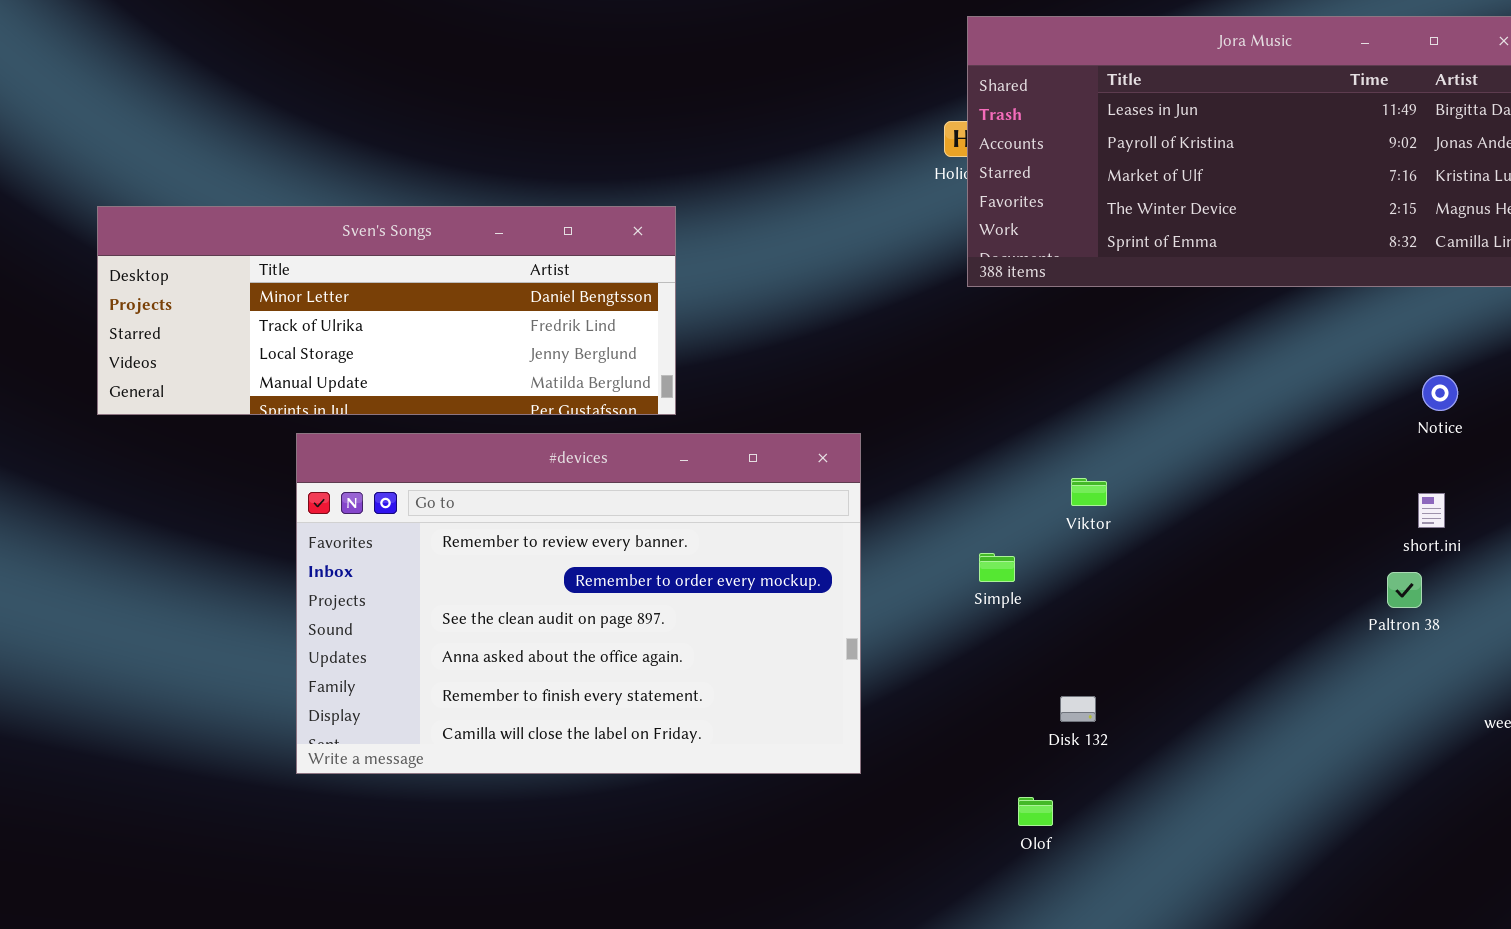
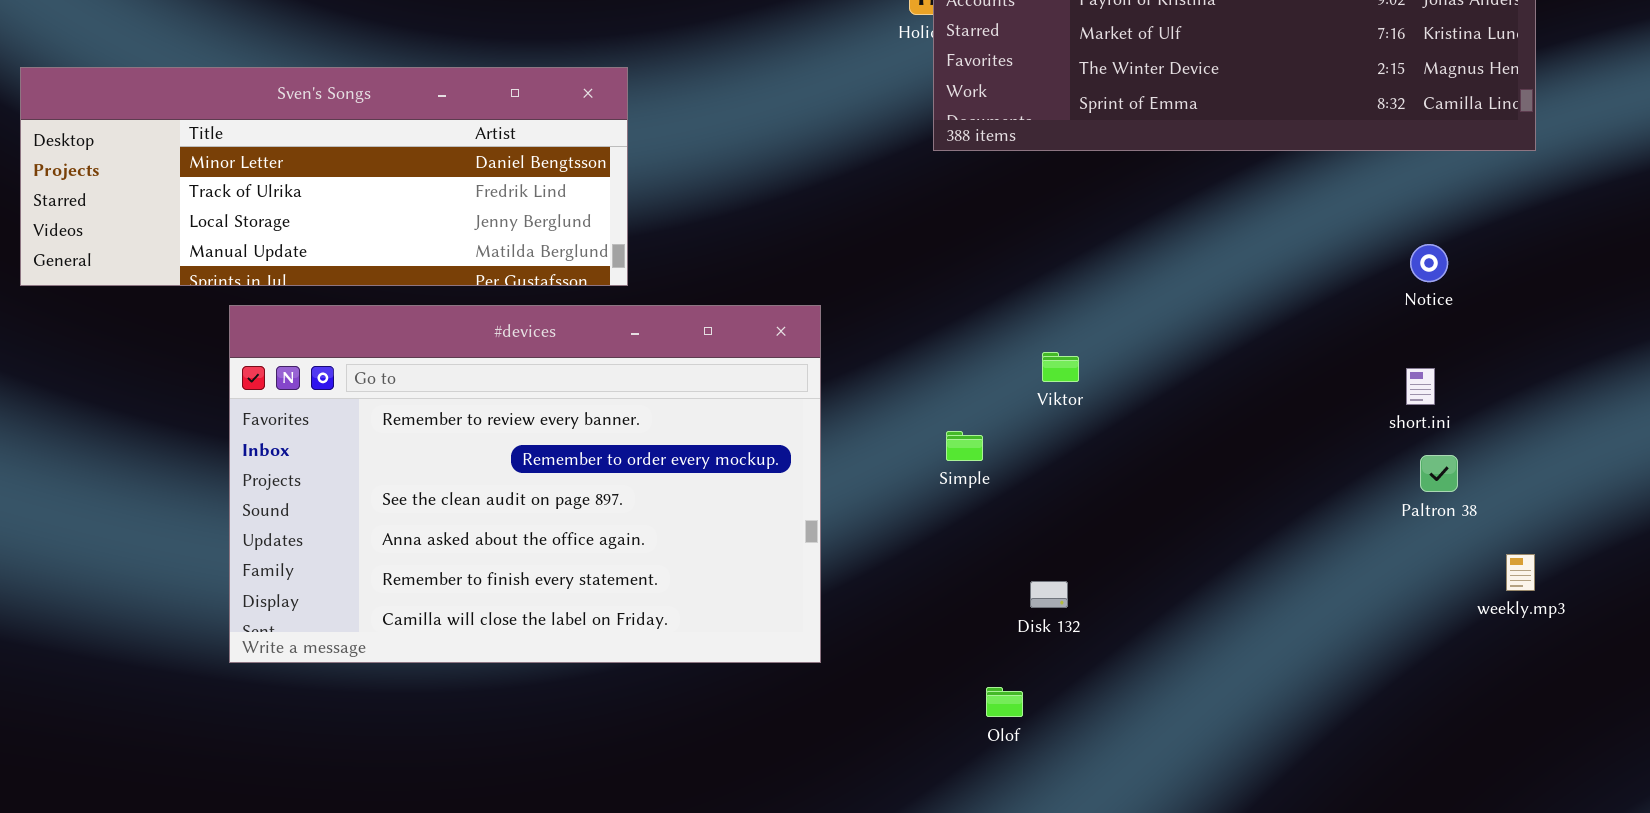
Paltron 38: [1387,572,1422,608] -> [1420,455,1458,492], moved

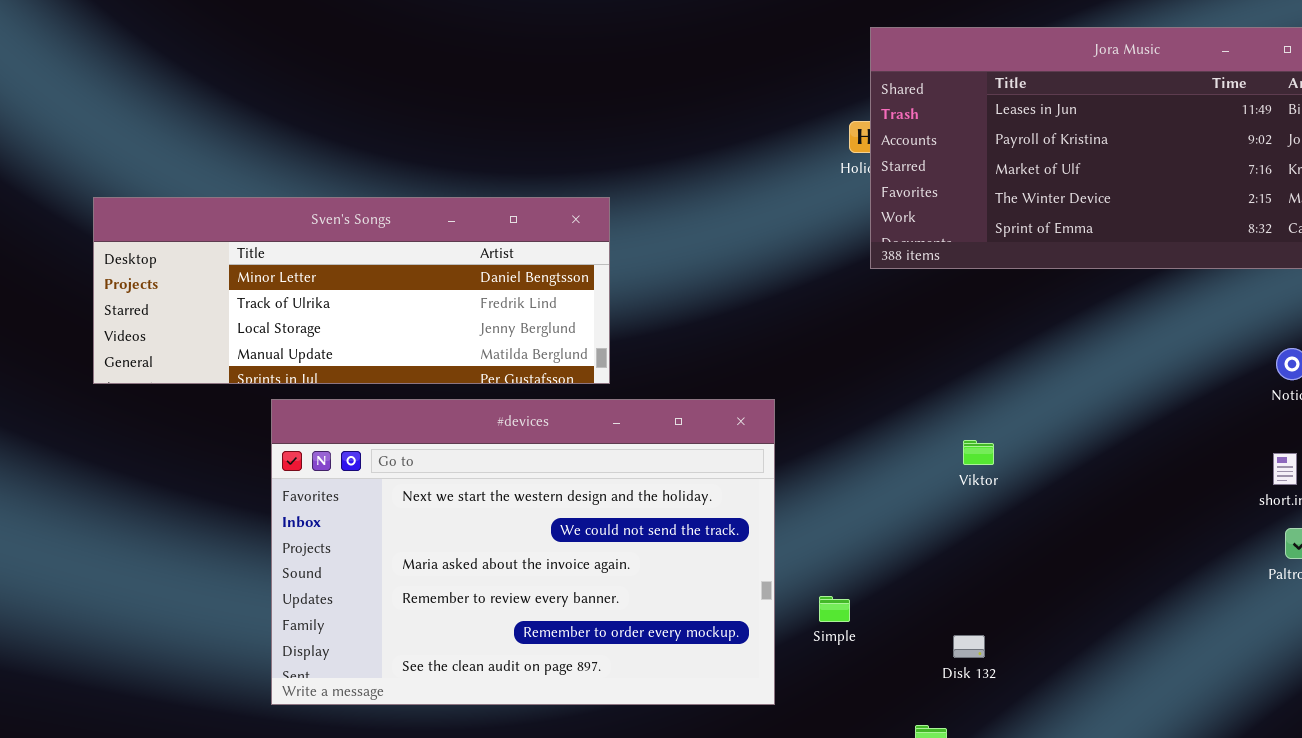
#devices: [229,305,821,663] -> [271,399,775,705], scrolled up 3 rows
Simple: [946,431,983,461] -> [819,596,850,622], moved

